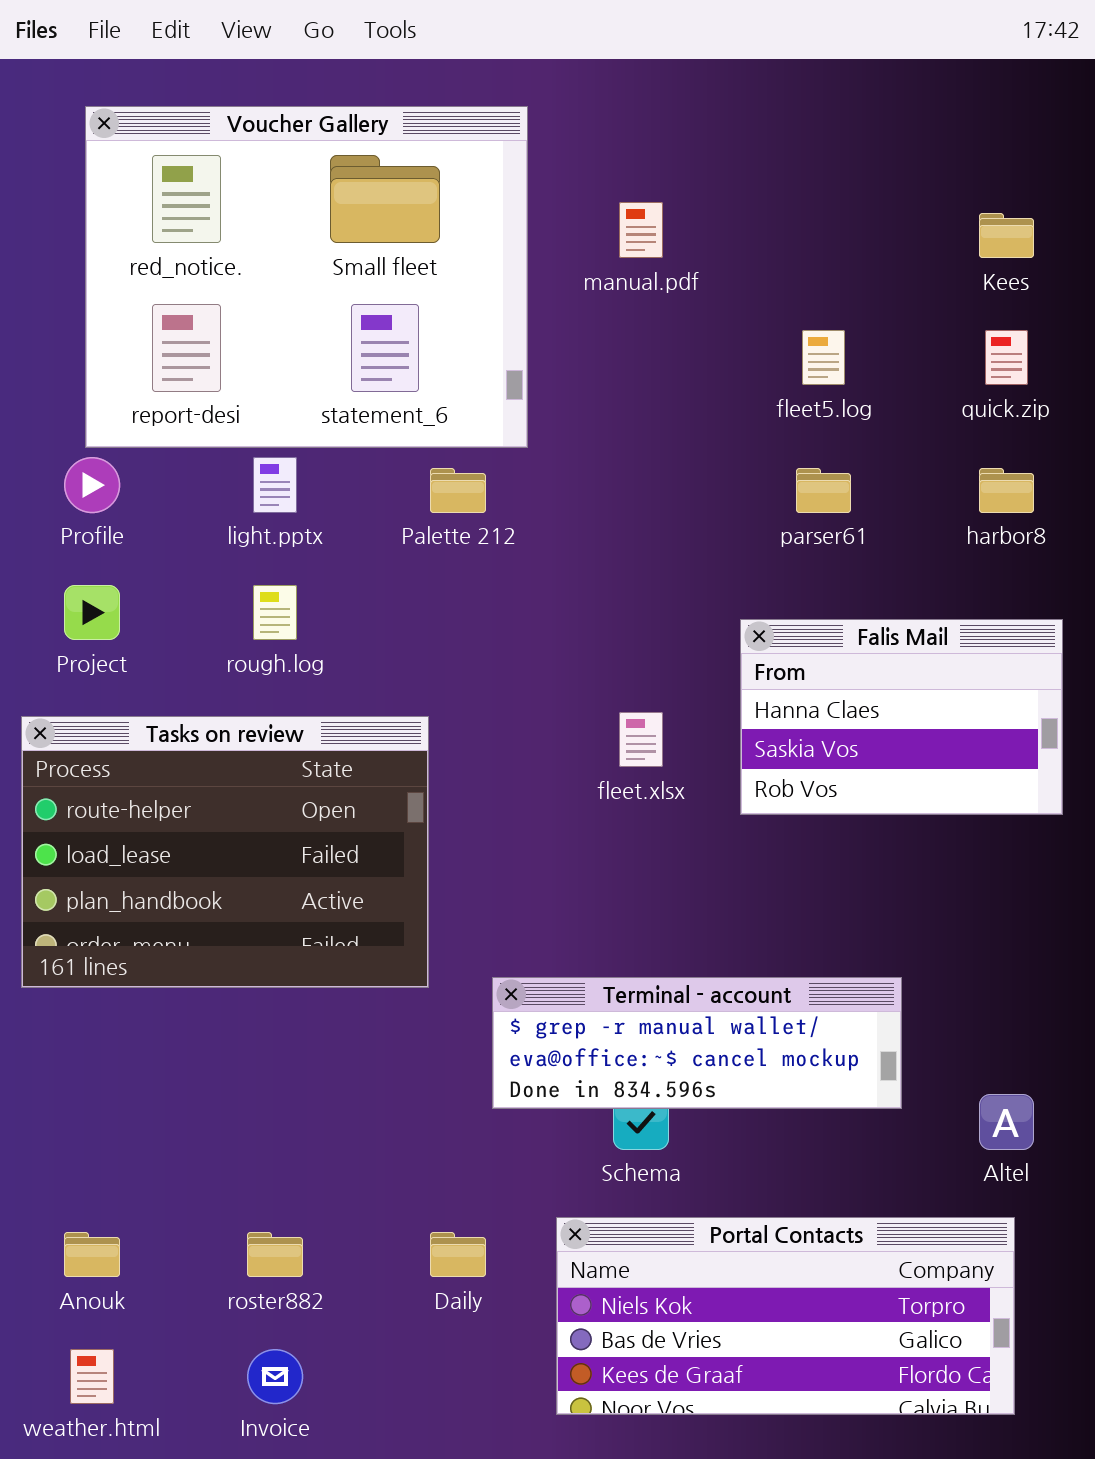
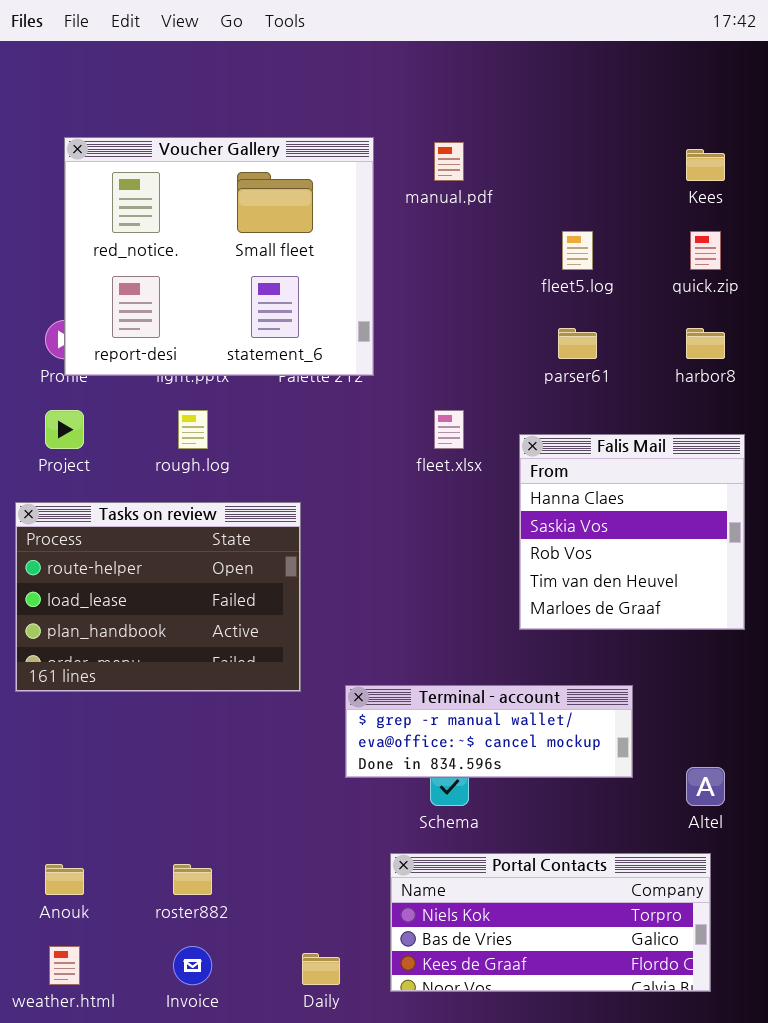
Voucher Gallery: [85,106,528,448] -> [64,137,374,376], moved
Falis Mail: [740,619,1063,815] -> [519,434,745,630], resized
fleet.xlsx: [619,712,663,767] -> [434,410,464,449], moved
Daily: [430,1232,486,1277] -> [302,953,340,985], moved

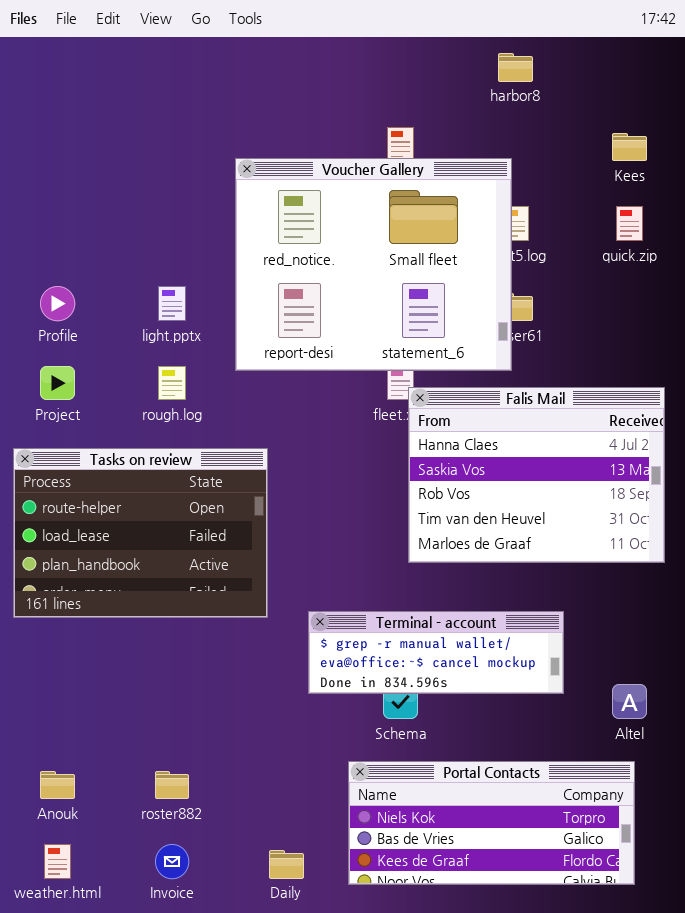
Voucher Gallery: [64,137,374,376] -> [235,158,512,371], moved
harbor8: [686,328,725,359] -> [498,53,533,82], moved
Falis Mail: [519,434,745,630] -> [408,387,665,563], resized

